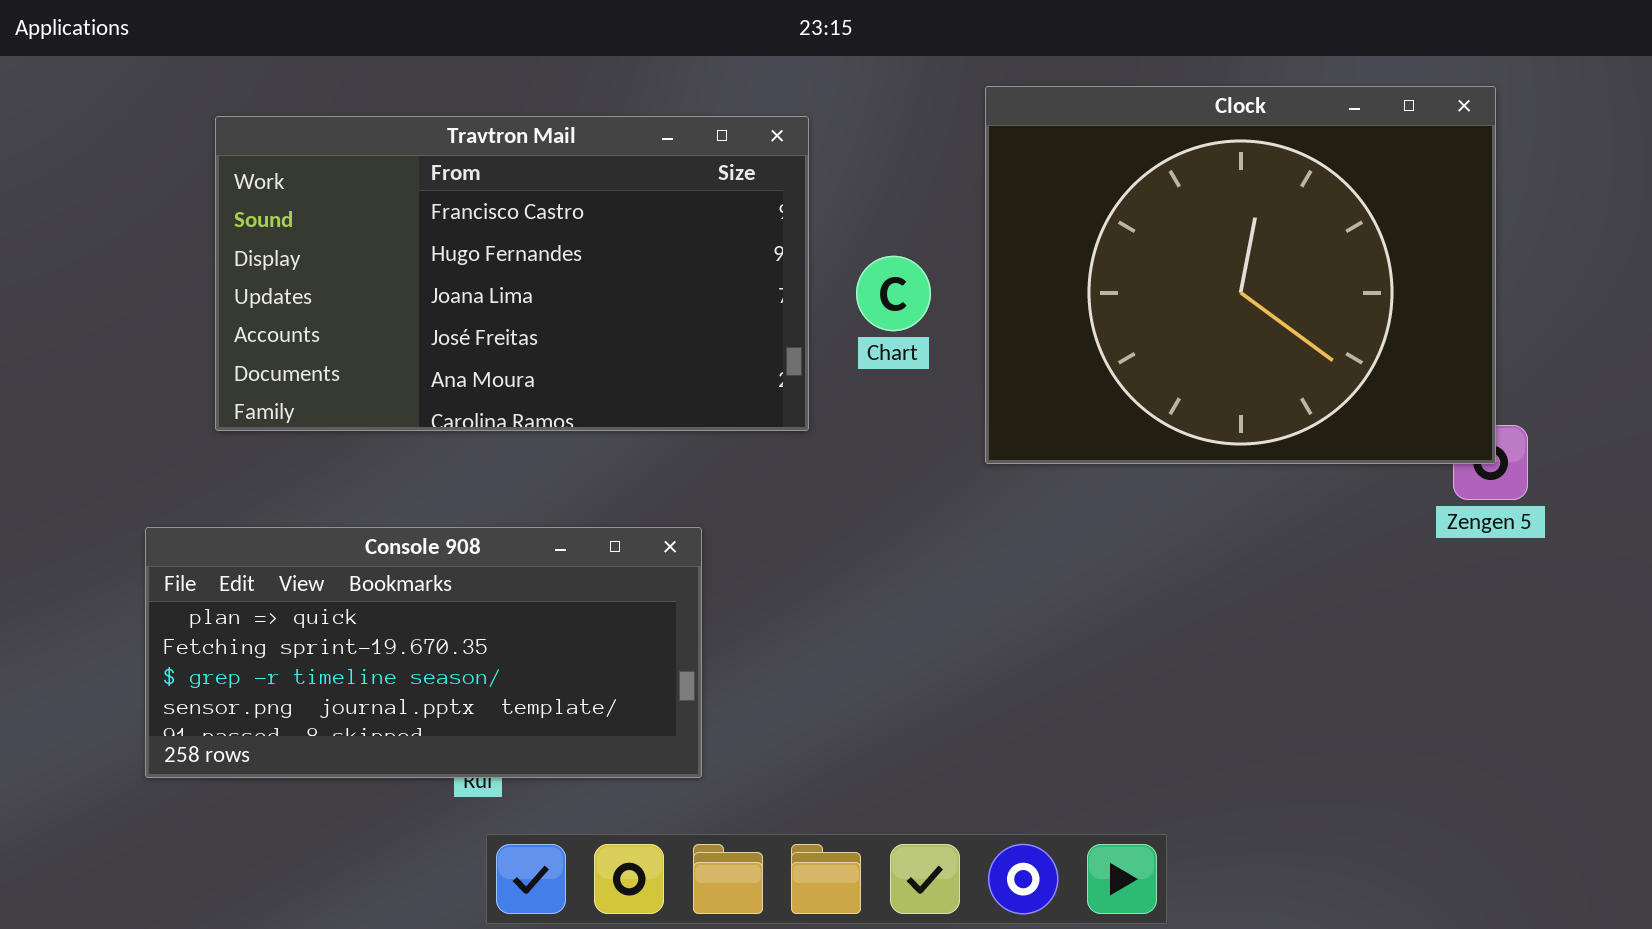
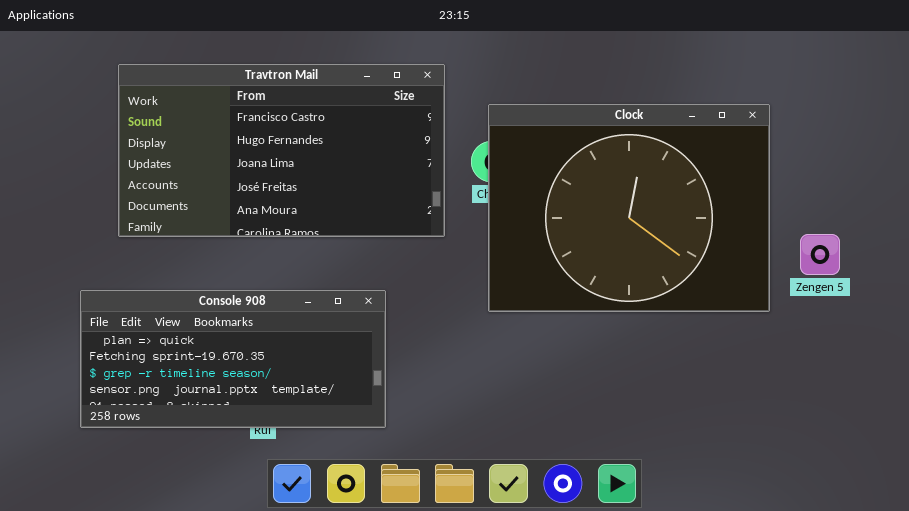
Clock: [985,86,1496,464] -> [488,104,770,312], moved

